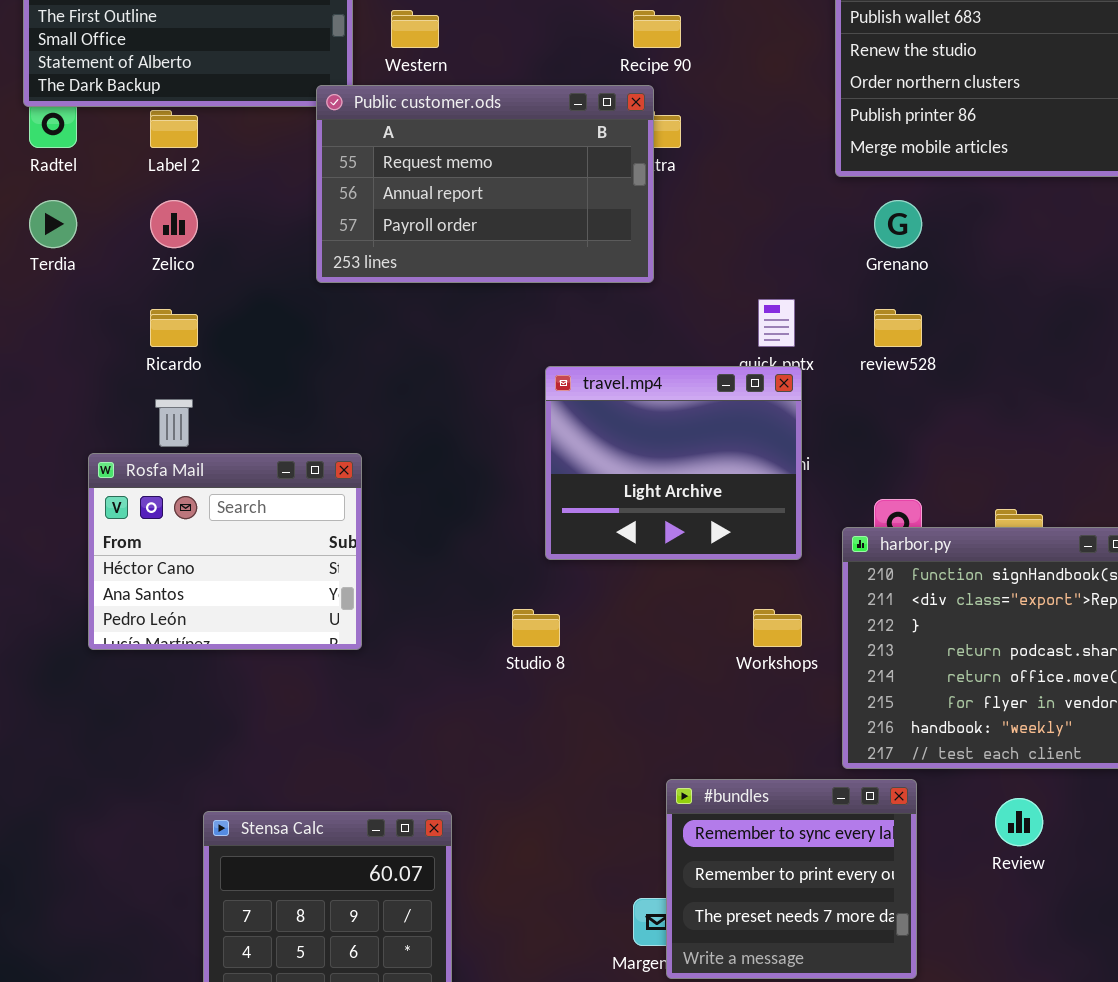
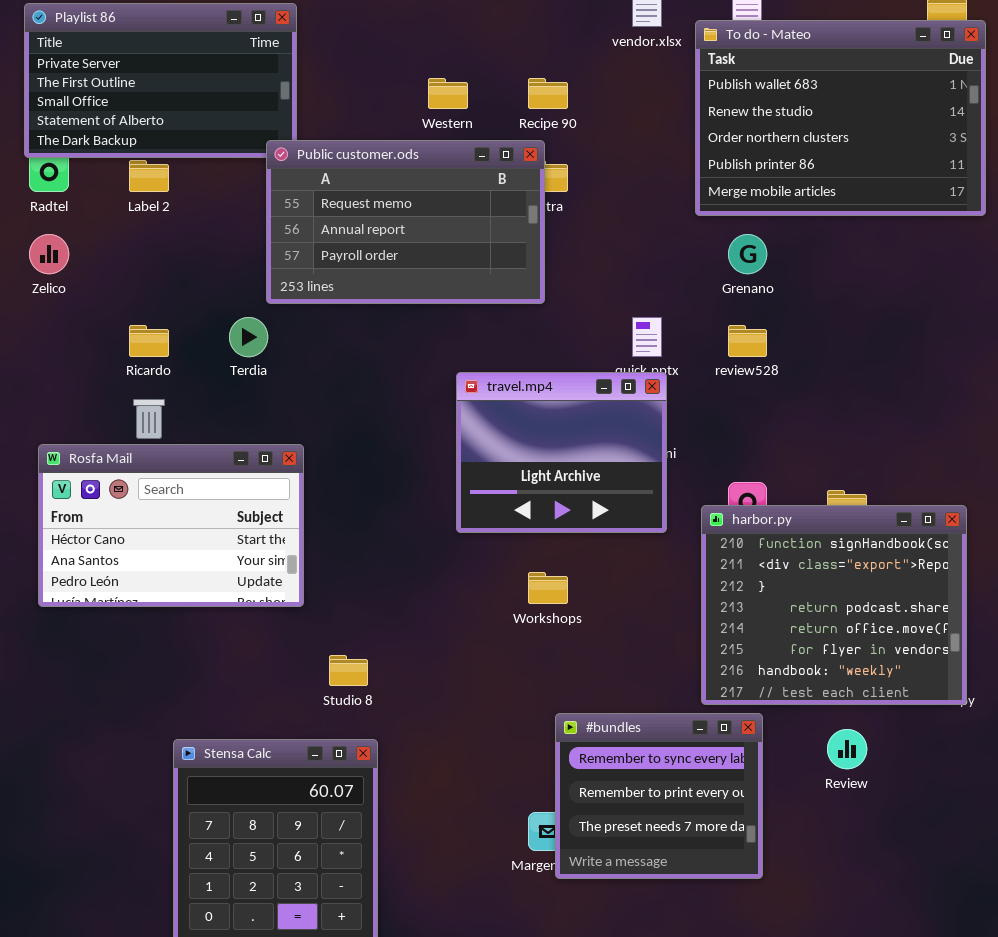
Western: [391,10,439,48] -> [428,78,468,109], moved
Terdia: [29,200,77,248] -> [229,317,268,357], moved
Zelico: [150,200,198,248] -> [29,234,69,274], moved
Rosfa Mail: [88,453,362,650] -> [38,444,304,607], resized
Studio 8: [512,609,560,647] -> [329,655,368,686], moved
Workshops: [753,609,802,647] -> [528,572,568,604], moved

